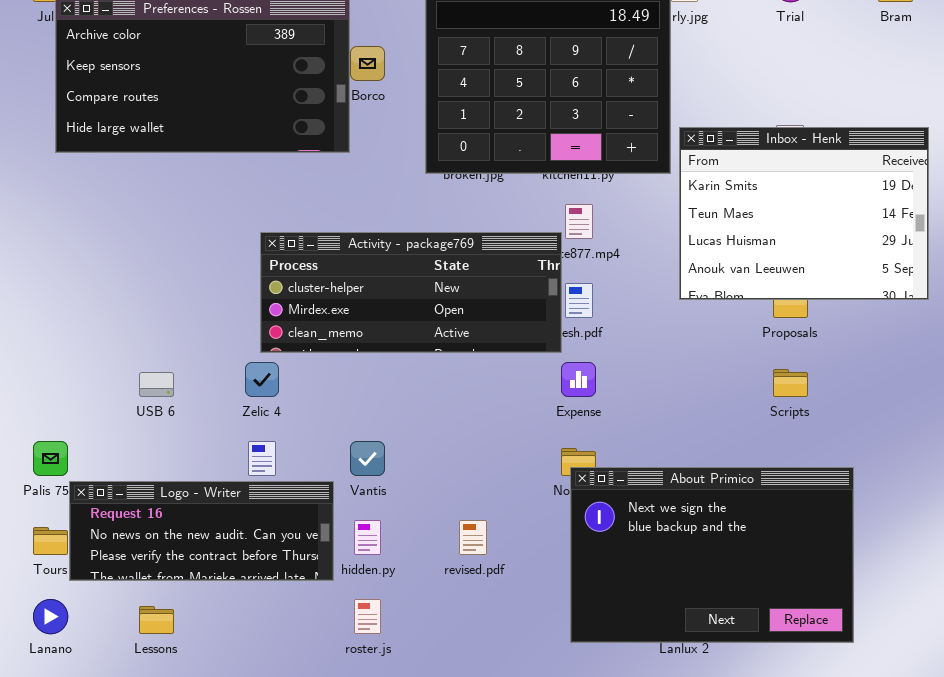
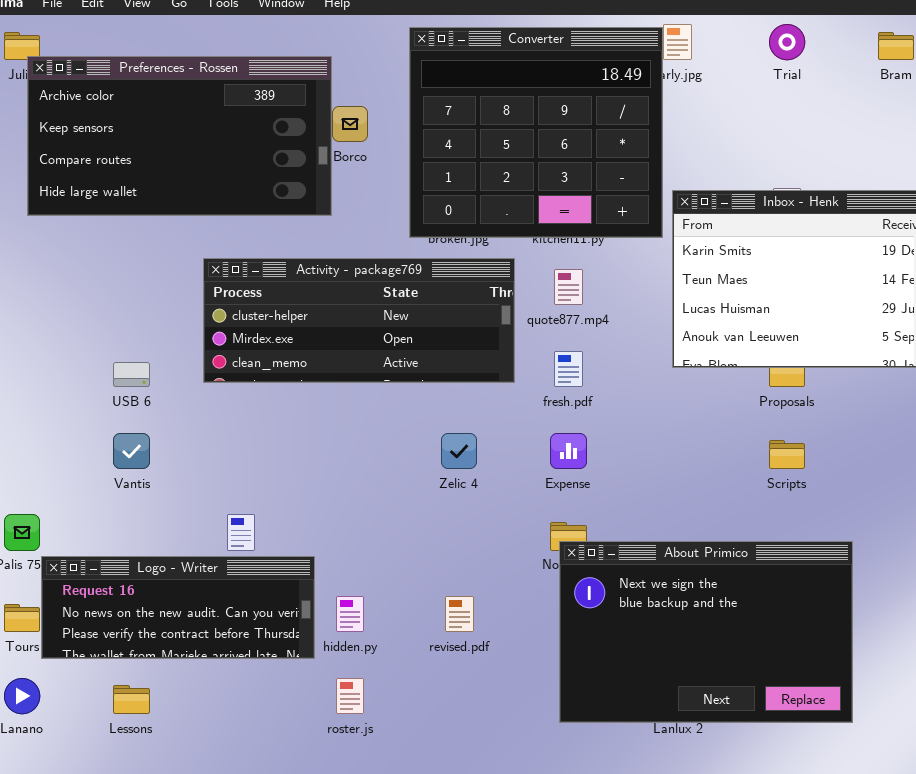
Activity - package769: [260,232,562,353] -> [203,258,515,383], moved
Zelic 4: [245,362,279,397] -> [441,433,477,469], moved
USB 6: [139,372,174,397] -> [113,362,150,387], moved
Vantis: [350,441,385,476] -> [113,433,150,469], moved

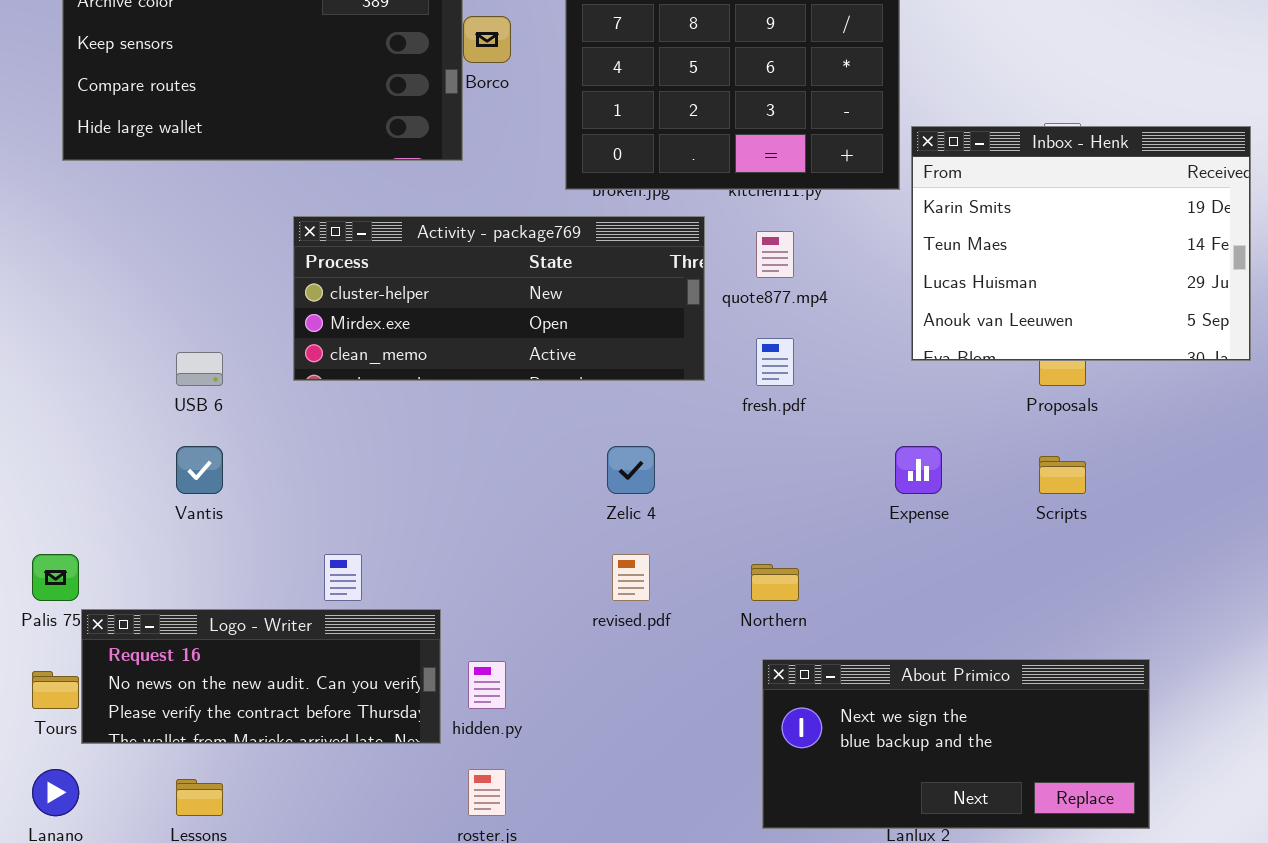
Expense: [550,433,587,469] -> [895,446,942,494], moved
About Primico: [559,541,853,723] -> [762,659,1150,829], resized
revised.pdf: [445,596,474,632] -> [612,554,650,601], moved

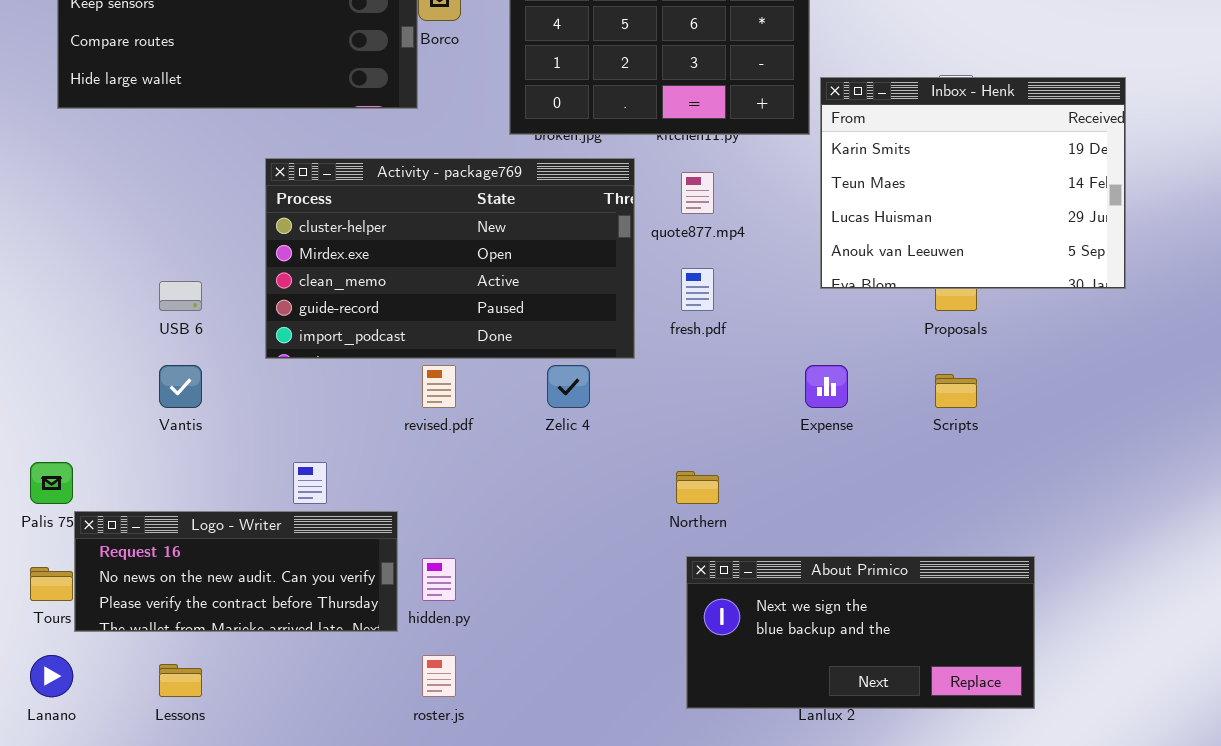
Activity - package769: [293,216,705,381] -> [265,158,635,359], resized
revised.pdf: [612,554,650,601] -> [422,365,456,408], moved

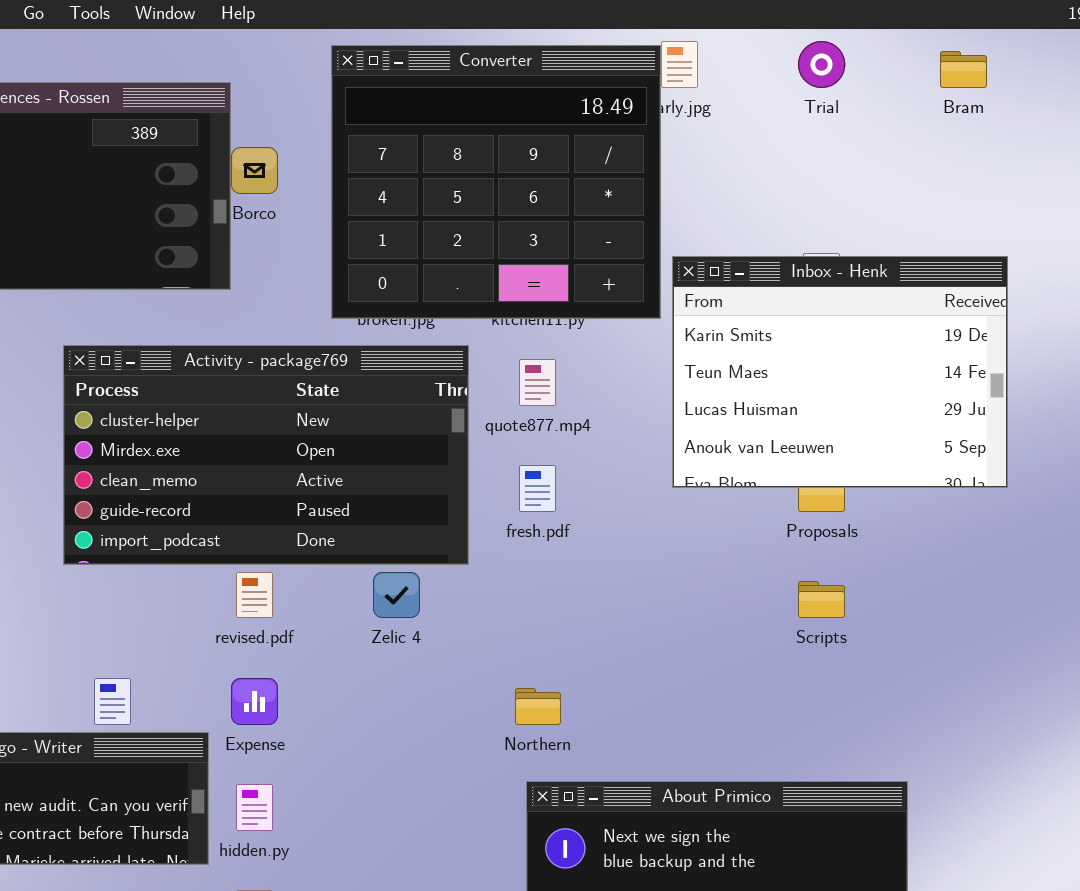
Expense: [805,365,848,408] -> [231,678,278,725], moved

